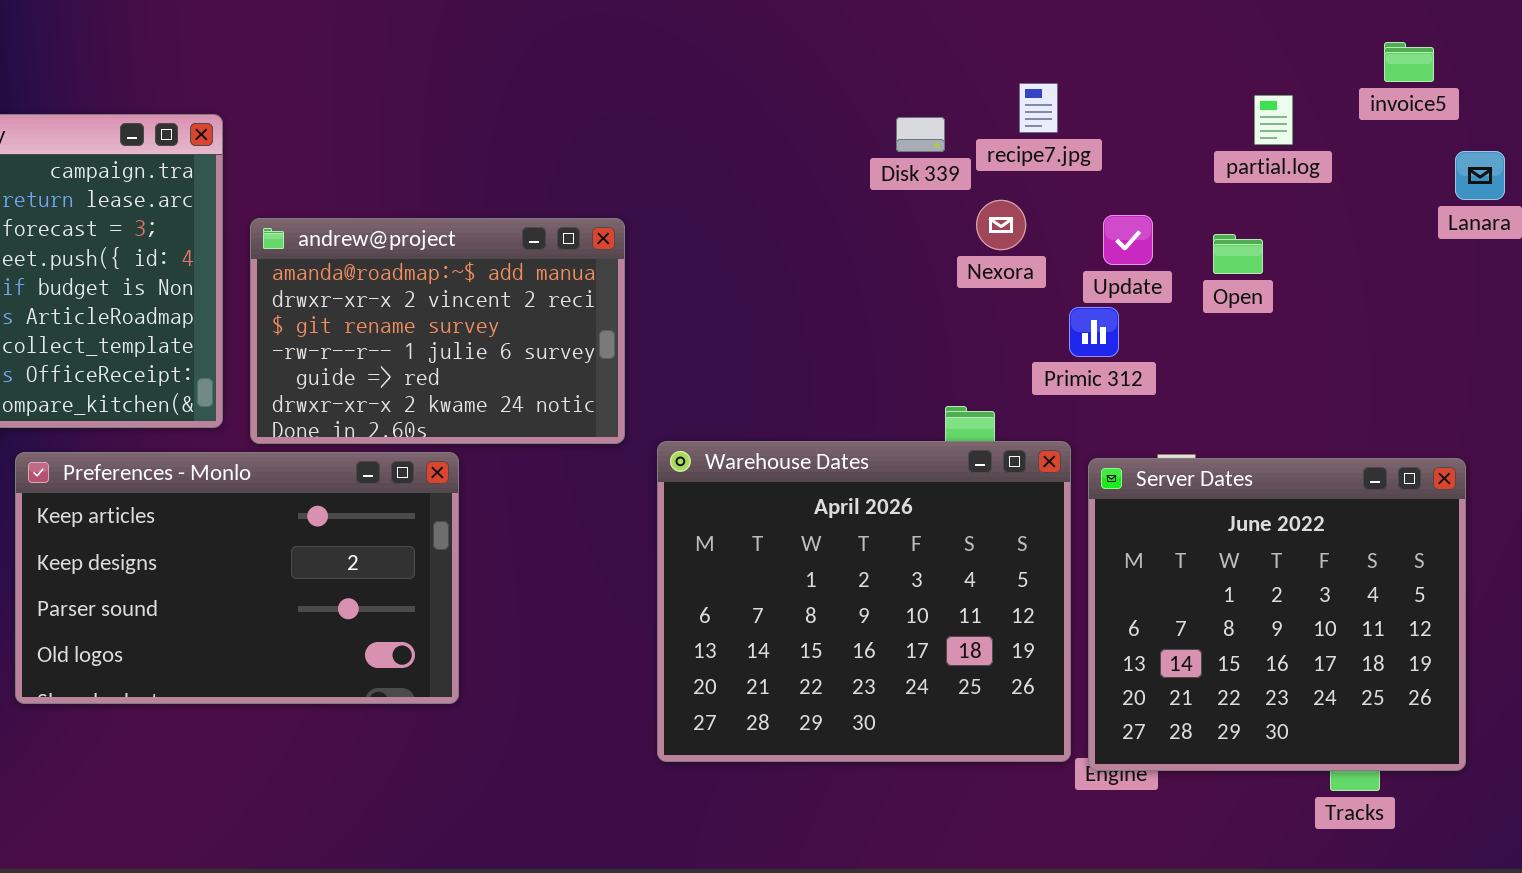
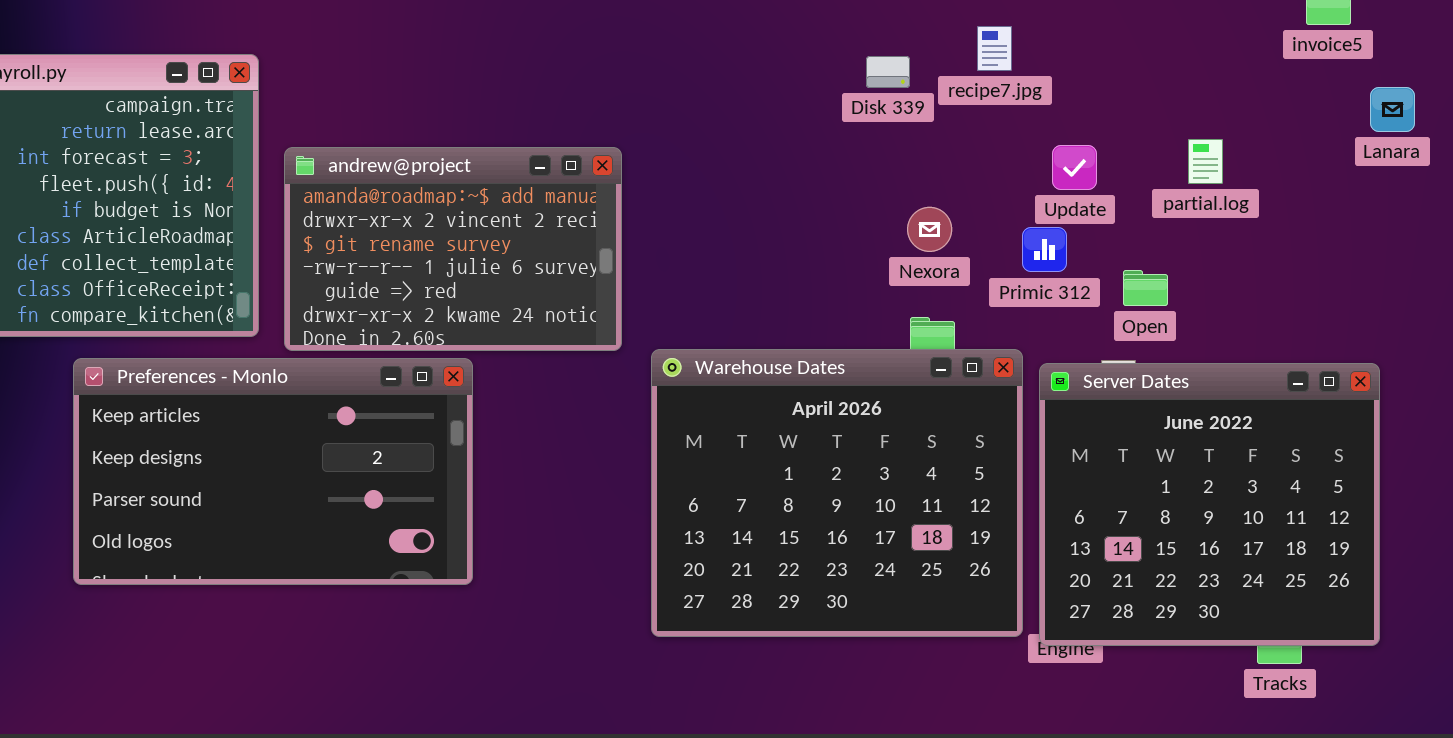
partial.log: [1254,95,1293,145] -> [1188,139,1223,184], moved
Nexora: [976,200,1026,250] -> [907,207,952,252], moved
Open: [1213,234,1263,274] -> [1123,270,1168,306], moved

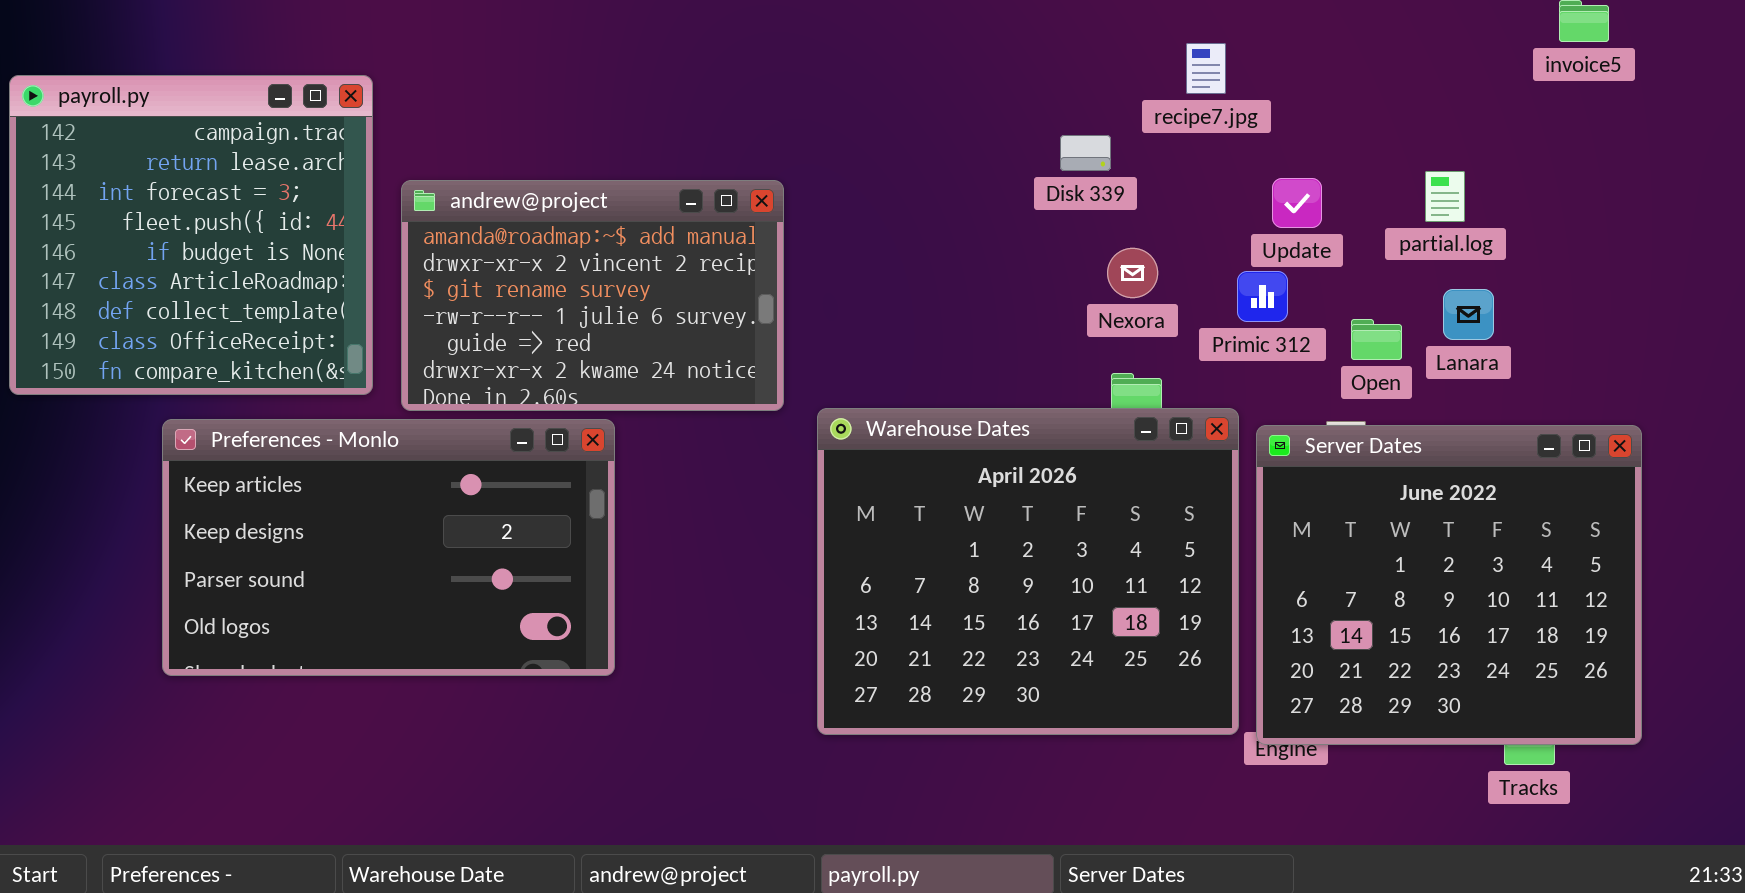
Disk 339: [866,56,910,88] -> [1060,135,1111,171], moved
Lanara: [1370,87,1415,132] -> [1443,289,1494,340], moved

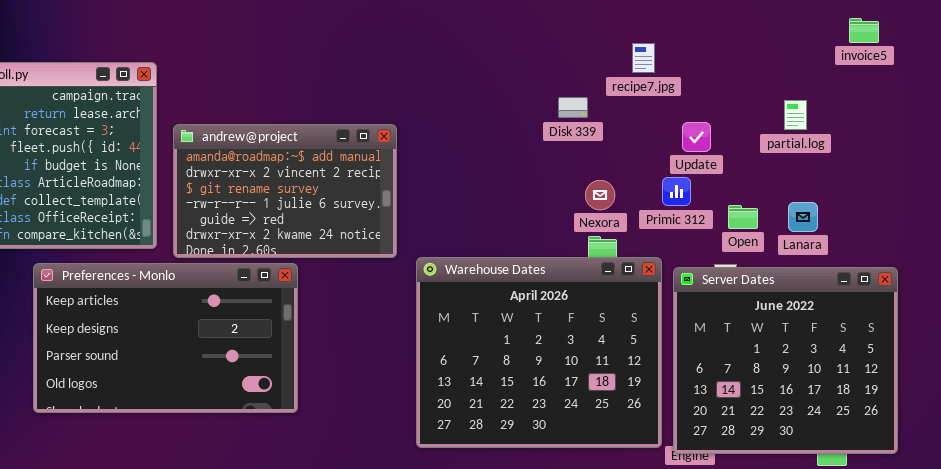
partial.log: [1425,171,1465,222] -> [784,100,807,130], moved
Nexora: [1107,248,1158,298] -> [585,180,615,210], moved
Lanara: [1443,289,1494,340] -> [788,202,818,232], moved

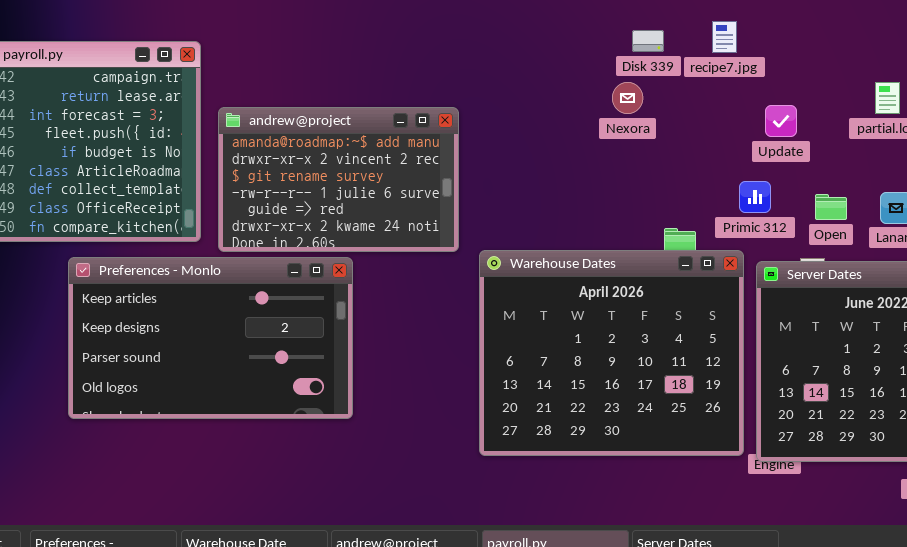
Disk 339: [558,97,588,118] -> [632,30,664,52], moved
Primic 312: [662,177,691,206] -> [739,181,771,213], moved
Nexora: [585,180,615,210] -> [612,82,643,114], moved

